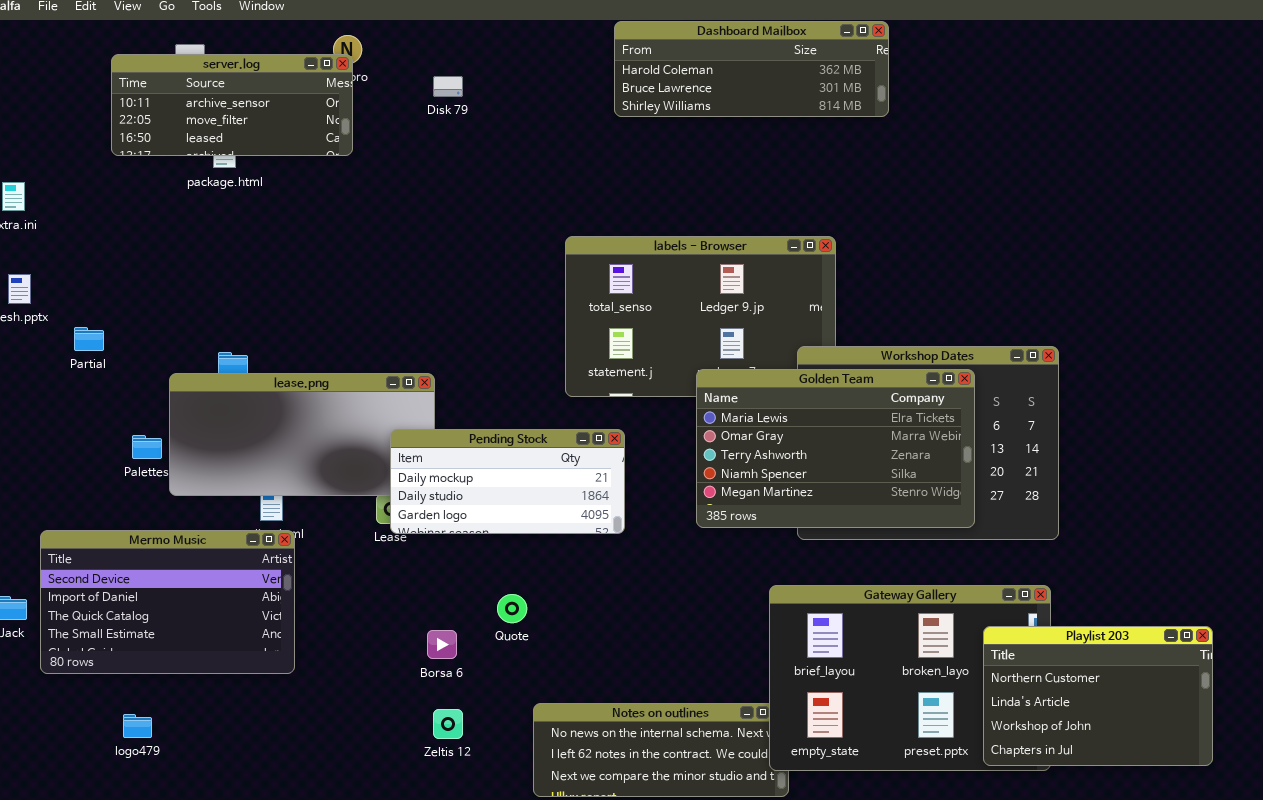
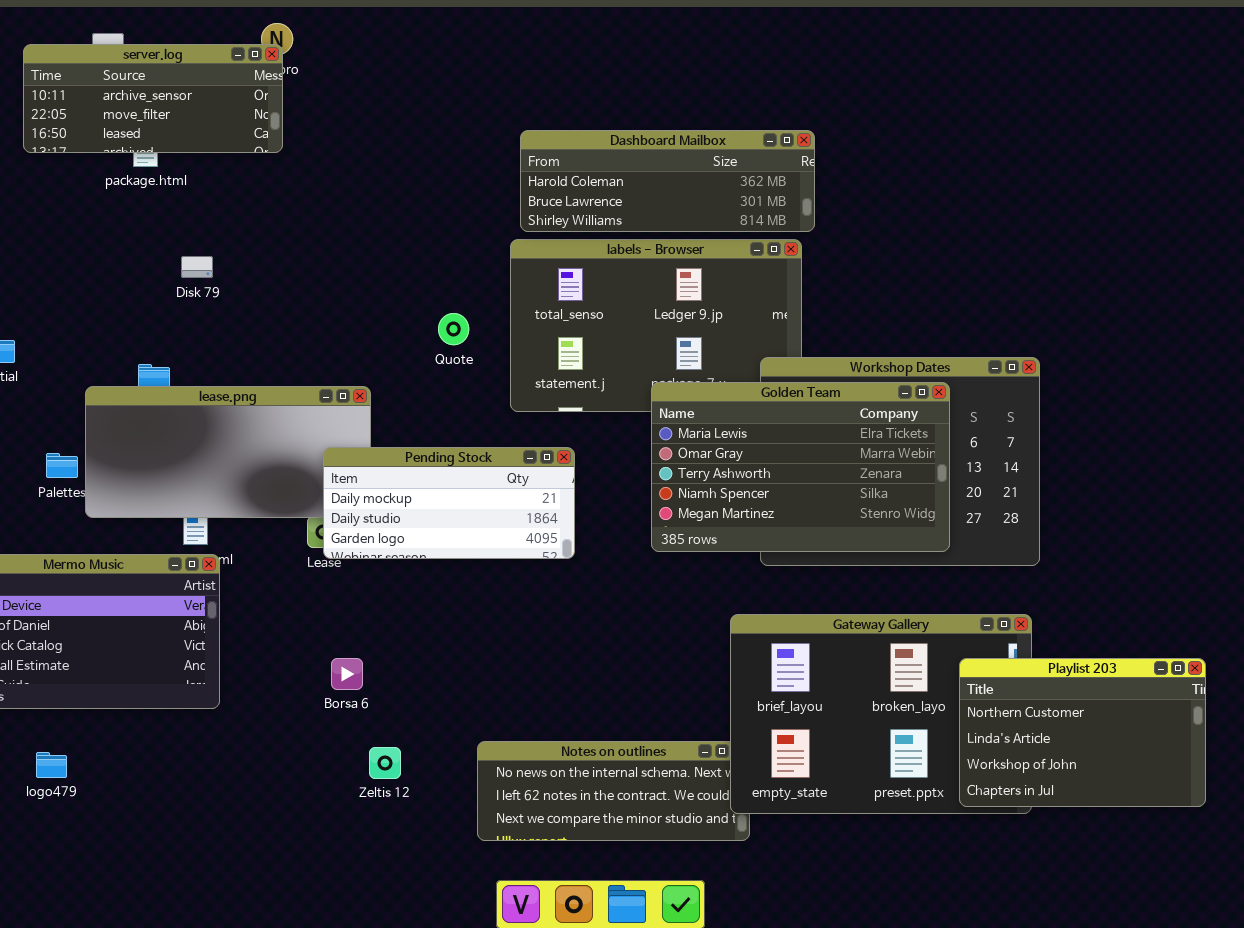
Dashboard Mailbox: [614,21,889,117] -> [520,130,815,232], moved
Disk 79: [433,76,463,97] -> [181,256,213,278], moved
Quote: [497,594,527,623] -> [438,313,469,345], moved
Borsa 6: [427,630,457,659] -> [331,658,363,690], moved

